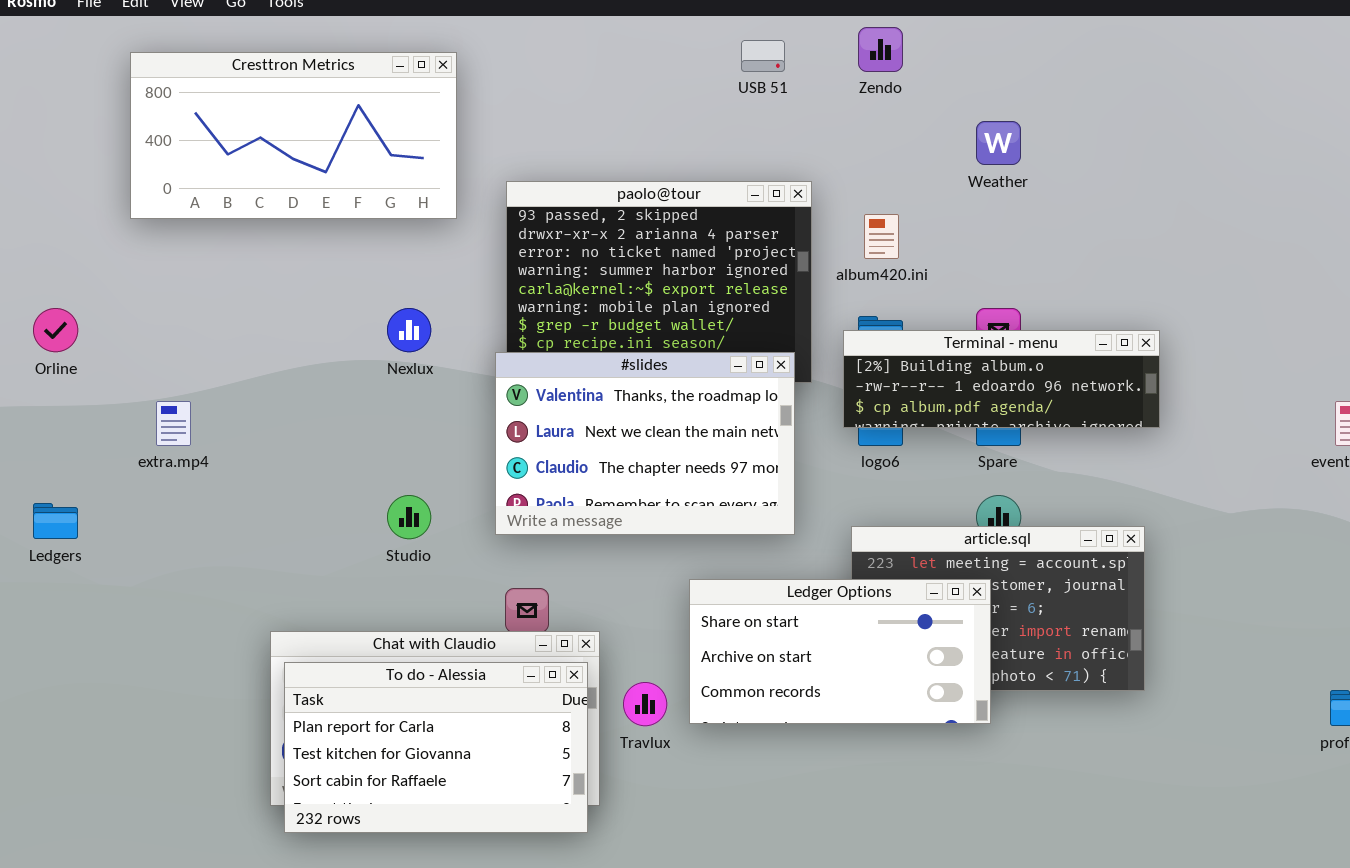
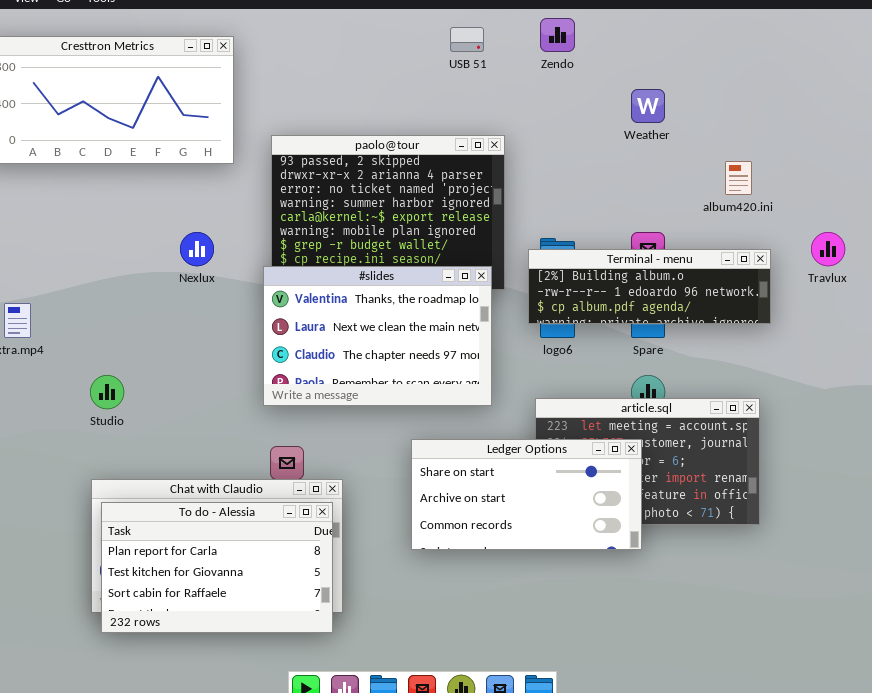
album420.ini: [864,214,899,259] -> [725,161,752,195], moved
Studio: [387,495,431,539] -> [90,375,124,409], moved
Travlux: [623,682,667,726] -> [811,232,845,266], moved

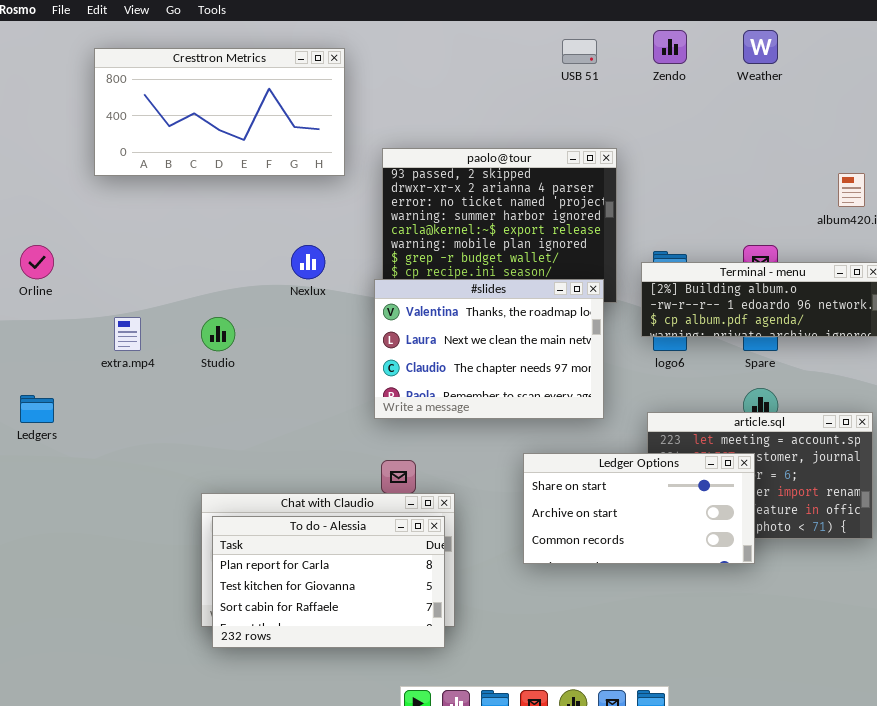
Weather: [631,89,665,123] -> [743,30,778,64], moved
Studio: [90,375,124,409] -> [201,317,235,351], moved

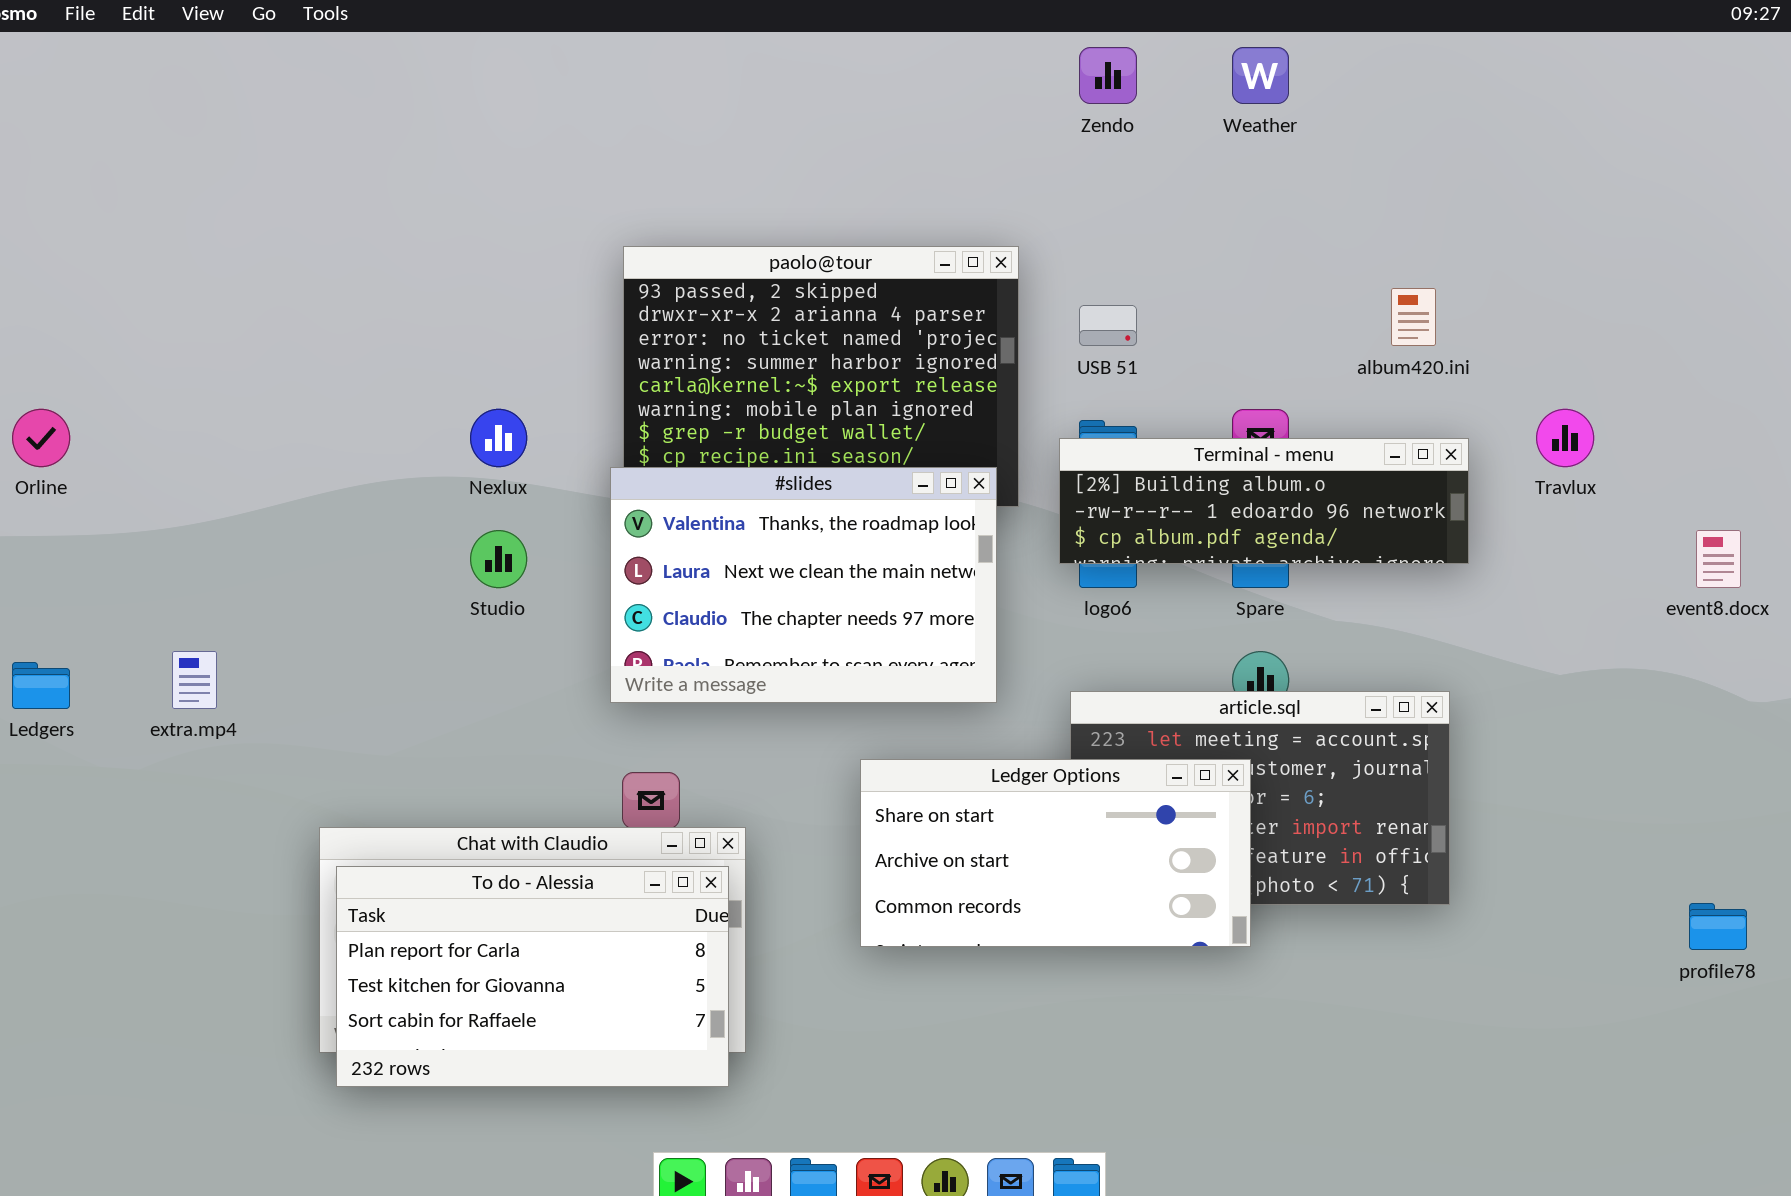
USB 51: [562,39,597,64] -> [1079,305,1137,346], moved
Cresttron Metrics: [94,48,345,176] -> none, closed
extra.mp4: [114,317,141,351] -> [172,651,217,709], moved
Studio: [201,317,235,351] -> [470,530,527,588], moved

